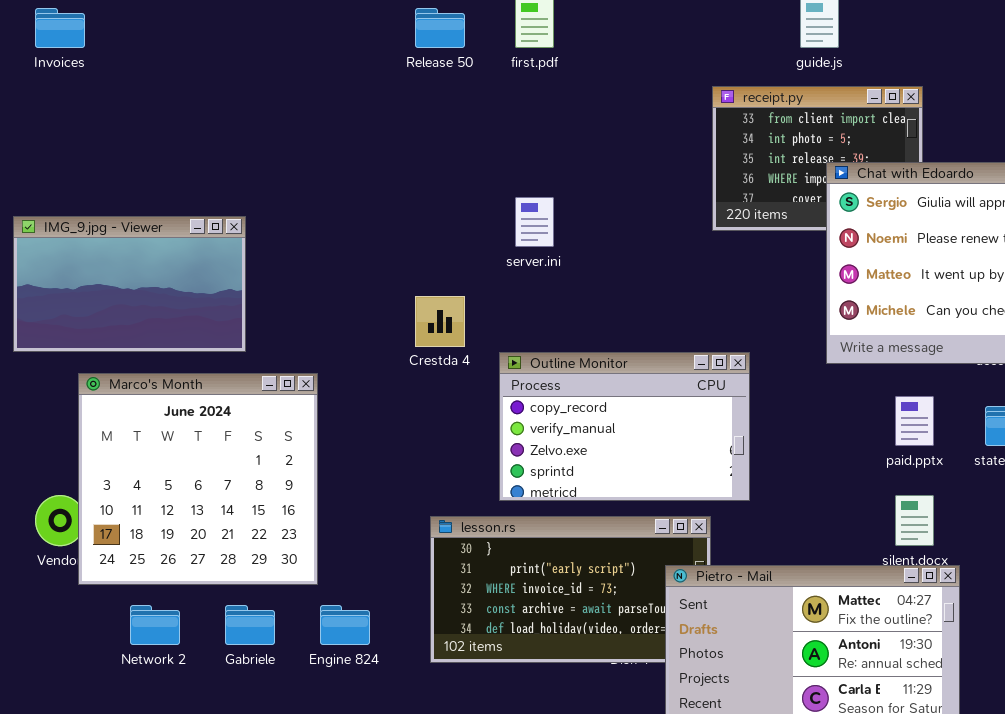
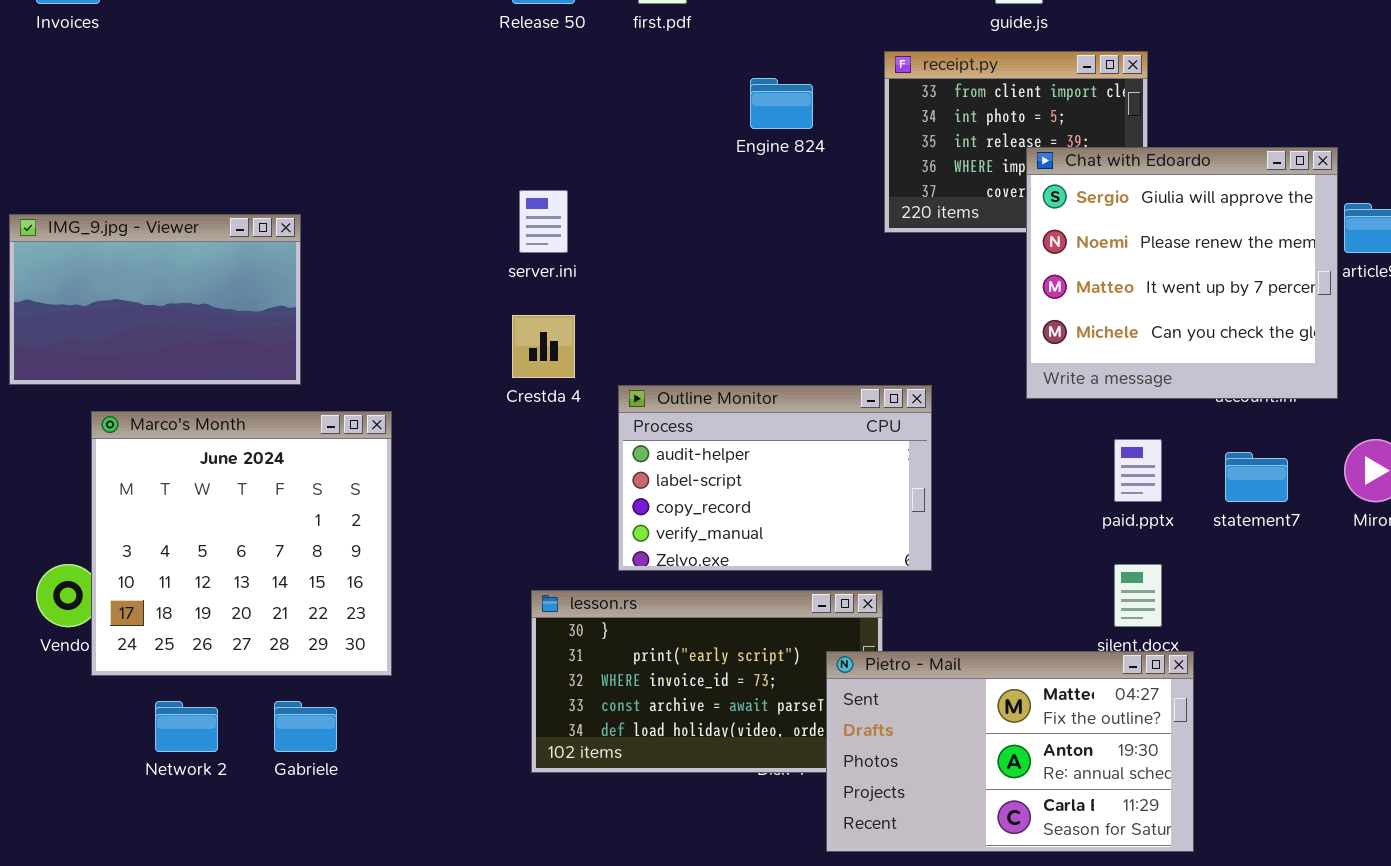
server.ini: [515,197,554,247] -> [519,190,568,253], moved
Outline Monitor: [499,352,750,501] -> [618,385,932,571], scrolled up 2 rows
Engine 824: [320,605,370,645] -> [750,78,813,129], moved

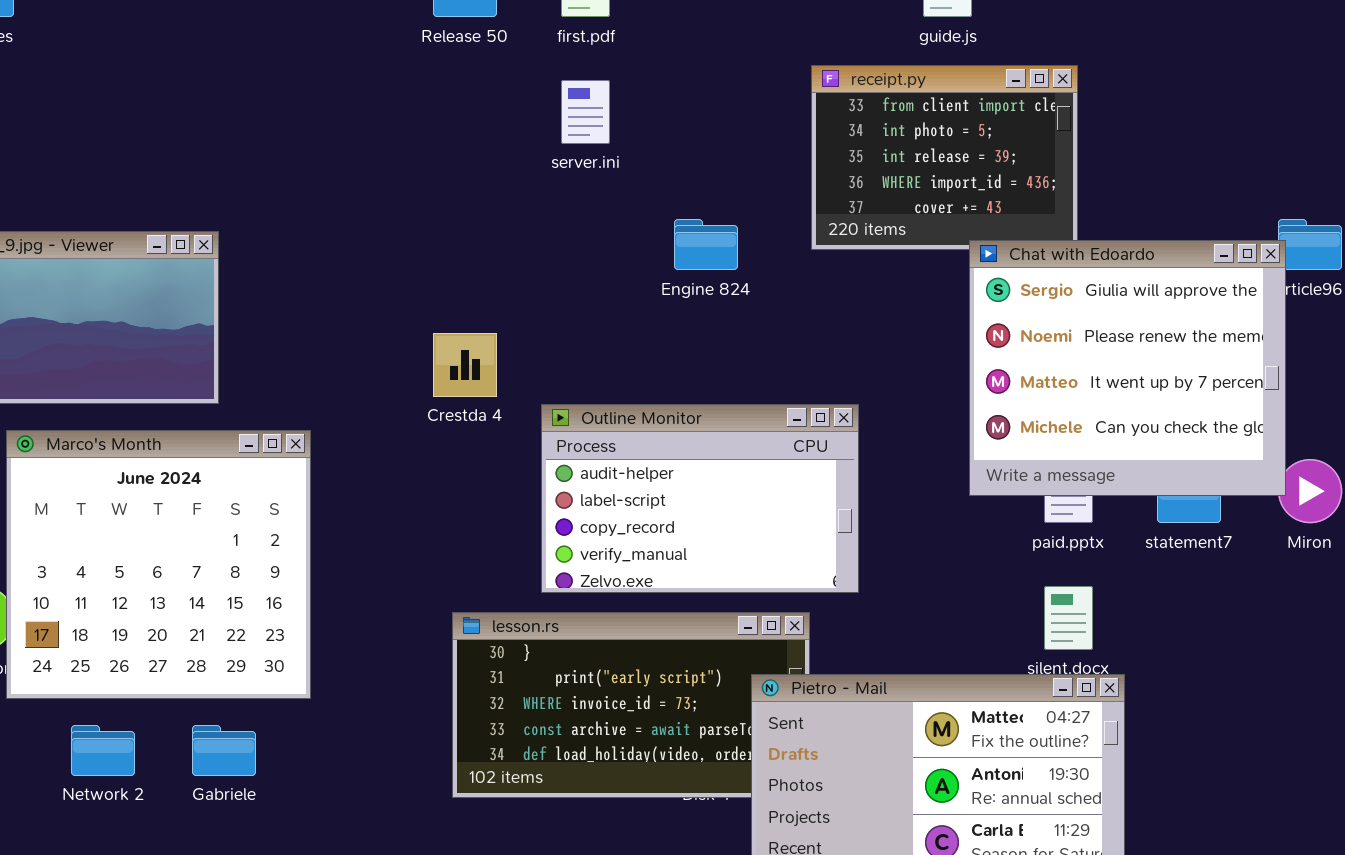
Engine 824: [750,78,813,129] -> [674,219,738,270], moved
Chat with Edoardo: [1026,147,1338,399] -> [969,240,1286,496], moved
server.ini: [519,190,568,253] -> [561,80,610,144], moved

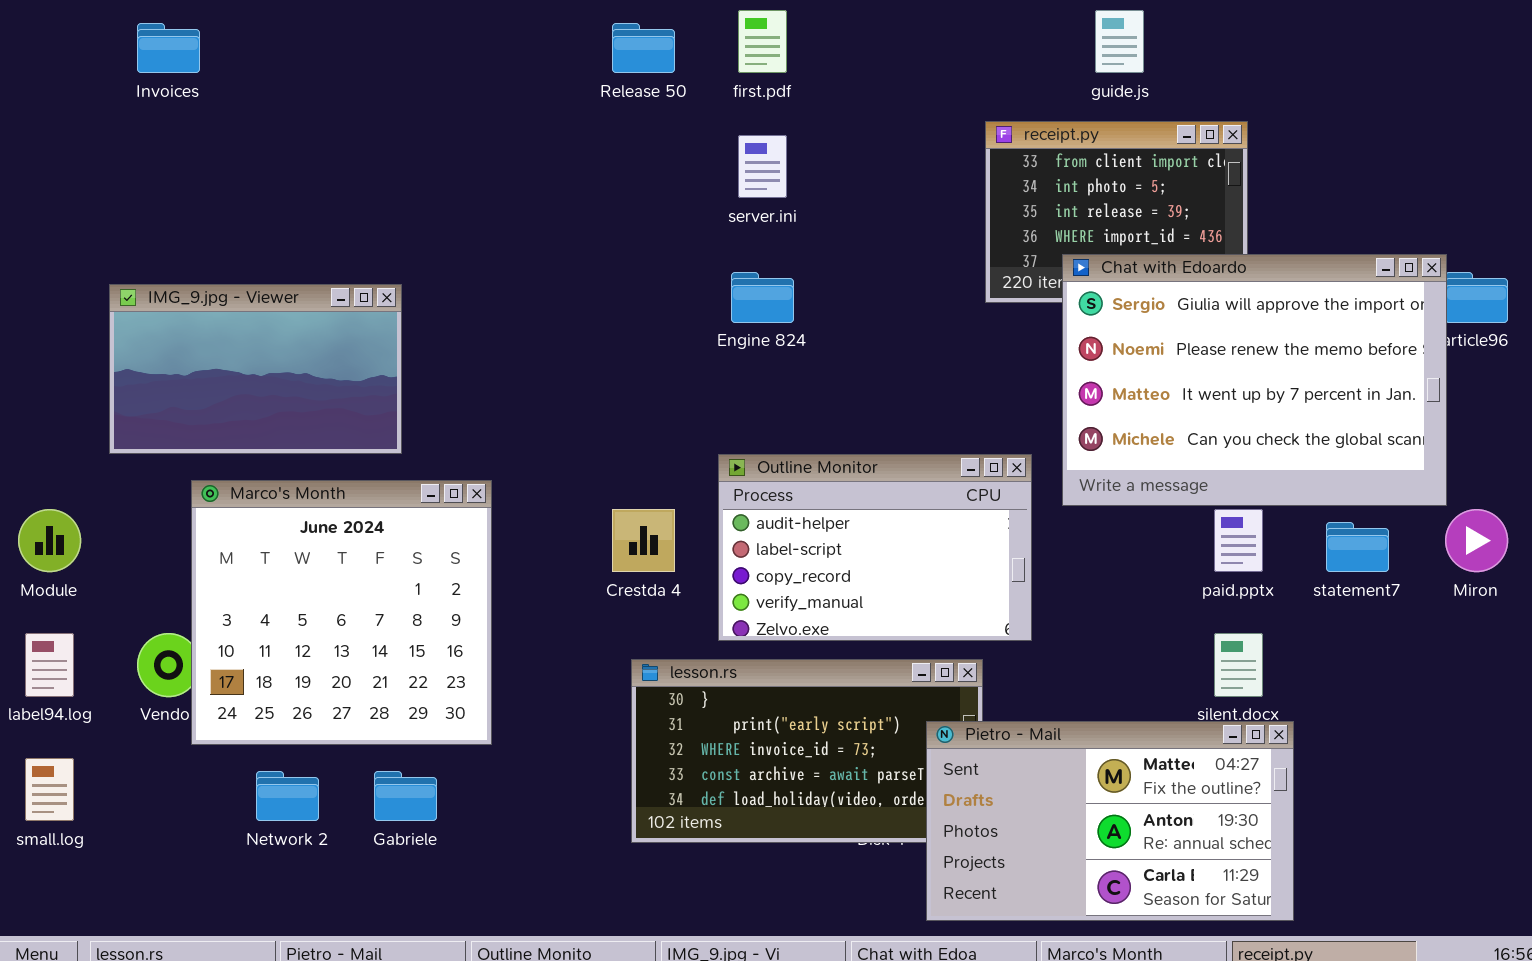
Engine 824: [674,219,738,270] -> [731,272,794,323], moved
Chat with Edoardo: [969,240,1286,496] -> [1062,254,1447,506], moved, resized
Crestda 4: [433,333,497,397] -> [612,509,675,572], moved

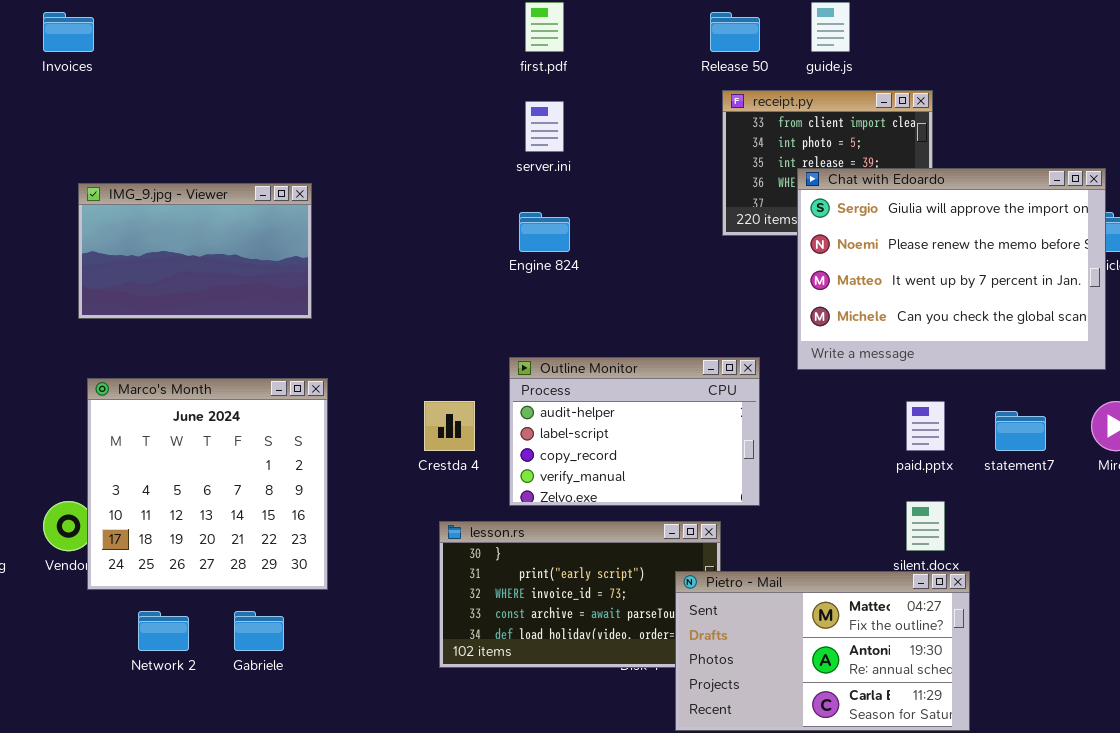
Release 50: [612,23,675,73] -> [710,12,760,52], moved
Chat with Edoardo: [1062,254,1447,506] -> [797,168,1106,370], moved
IMG_9.jpg - Viewer: [109,284,402,454] -> [78,183,312,319], moved

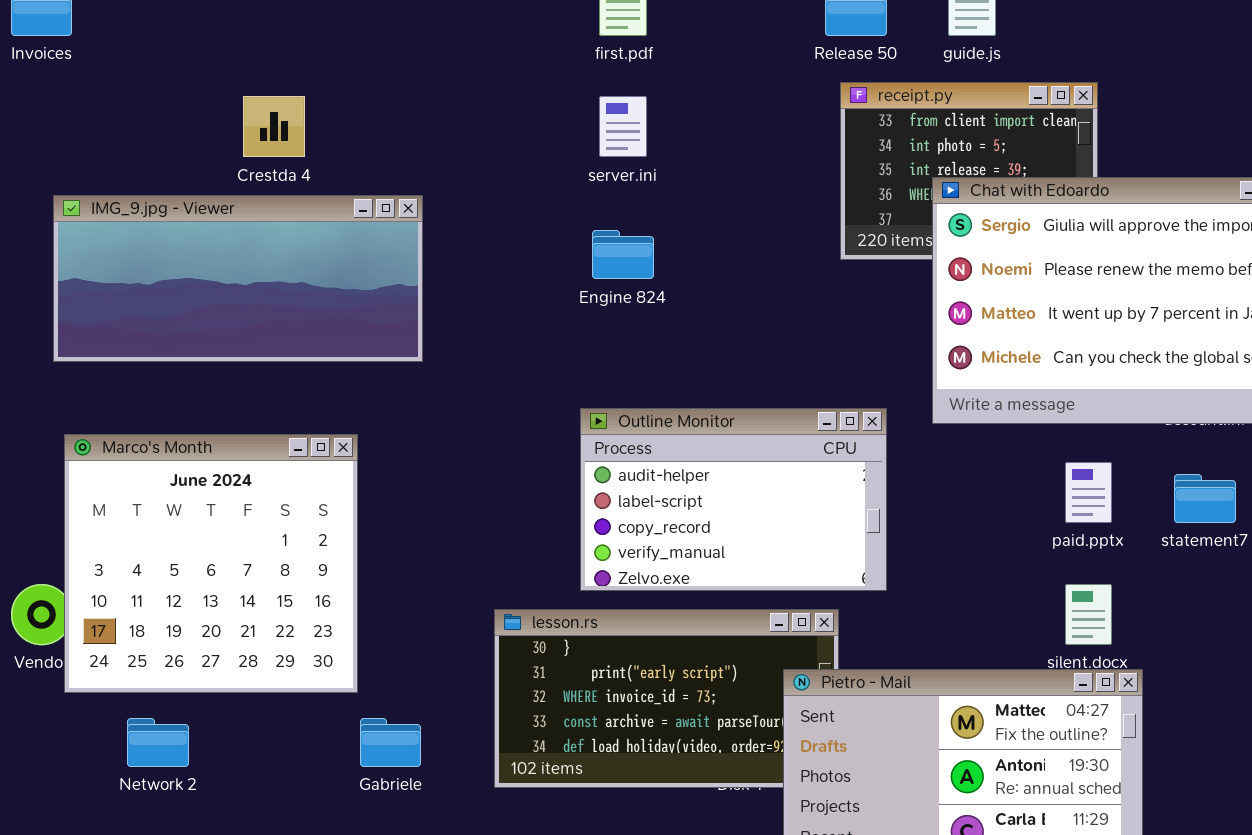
IMG_9.jpg - Viewer: [78,183,312,319] -> [53,195,423,362], resized
Crestda 4: [424,401,475,451] -> [243,96,305,157], moved
Gabriele: [234,611,284,651] -> [360,718,421,767], moved

